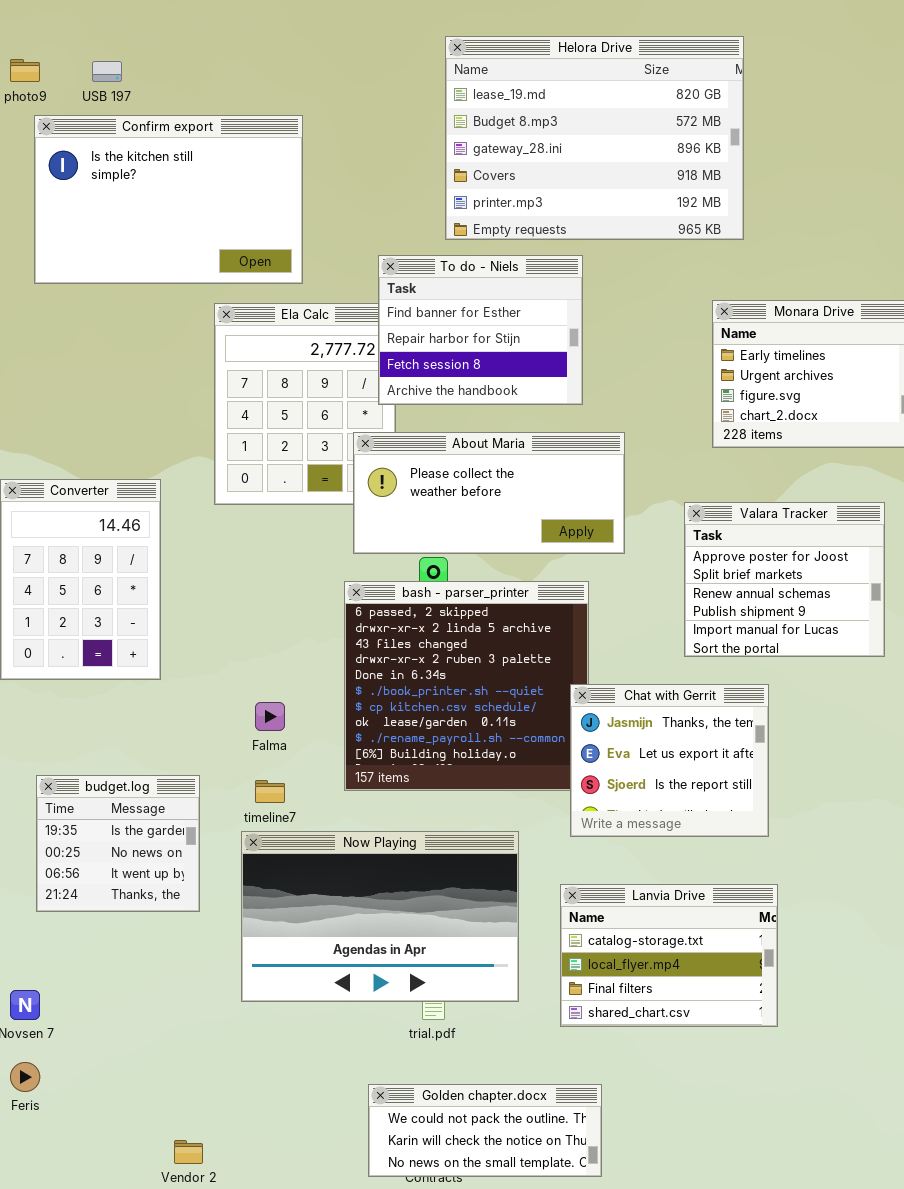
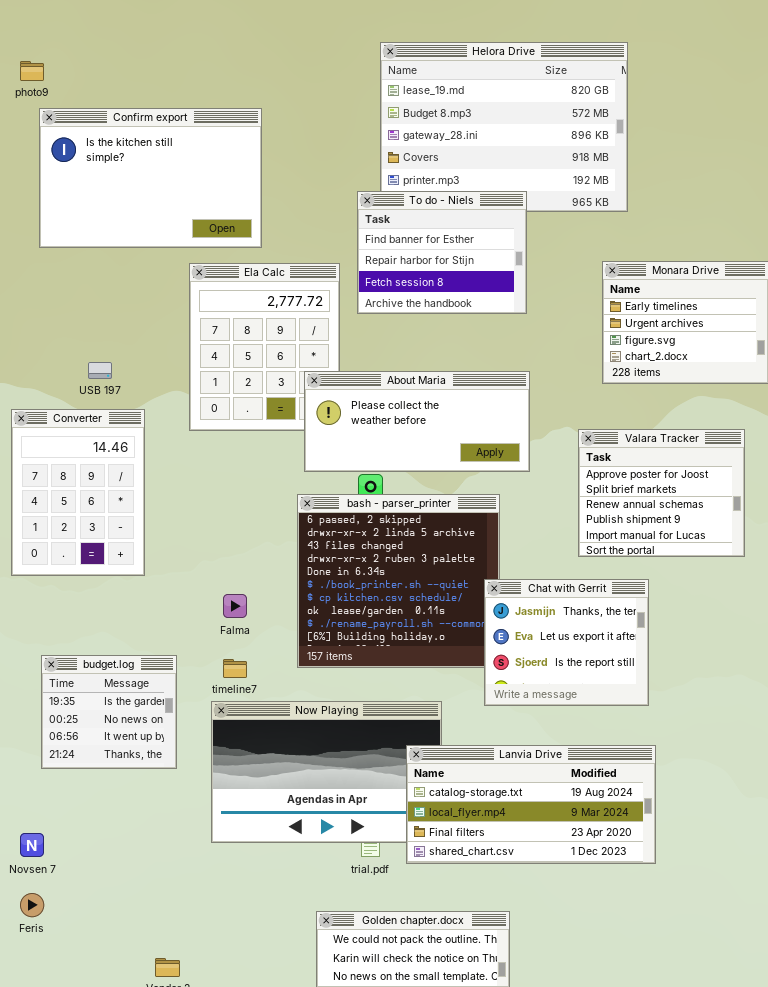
USB 197: [92,61,122,82] -> [88,362,112,379], moved
To do - Niels: [378,255,583,405] -> [357,191,527,314], moved
Lanvia Drive: [560,884,778,1027] -> [406,745,656,864], resized

